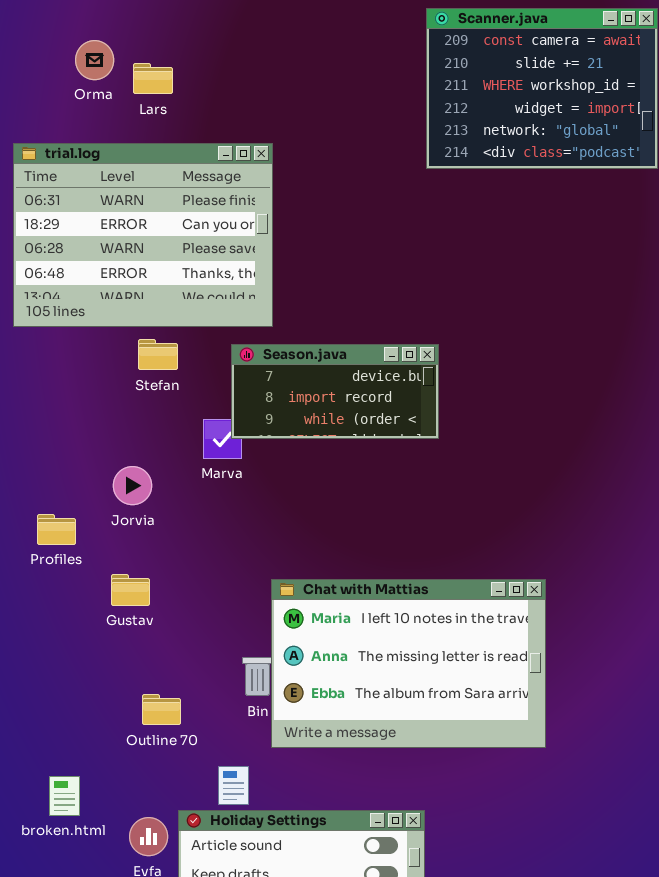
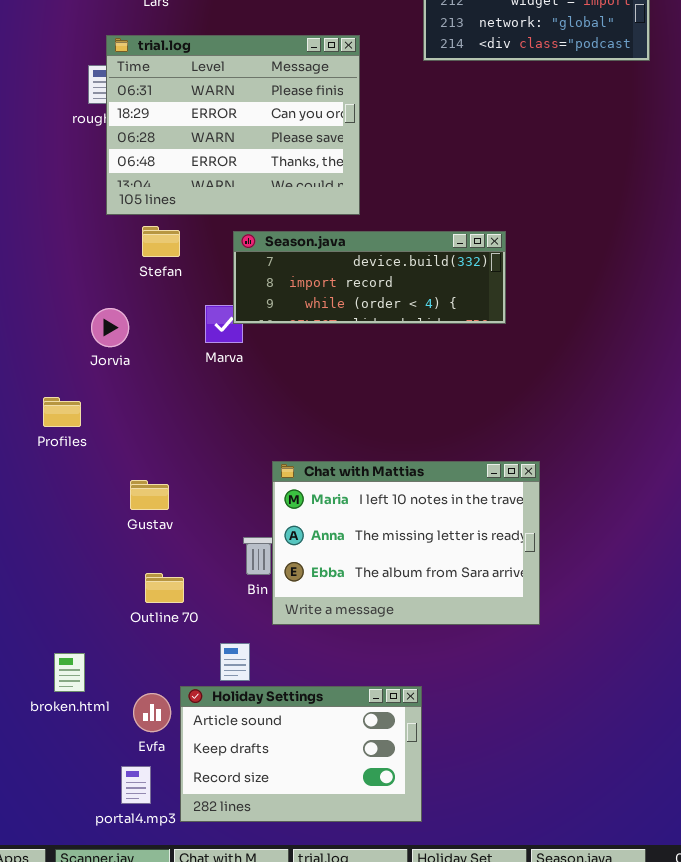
trial.log: [13,143,273,327] -> [106,35,360,215], moved
Season.java: [231,344,439,439] -> [233,231,506,324], resized
Jorvia: [113,466,152,505] -> [91,308,129,347], moved
Gustav: [111,574,150,606] -> [130,480,169,510], moved

